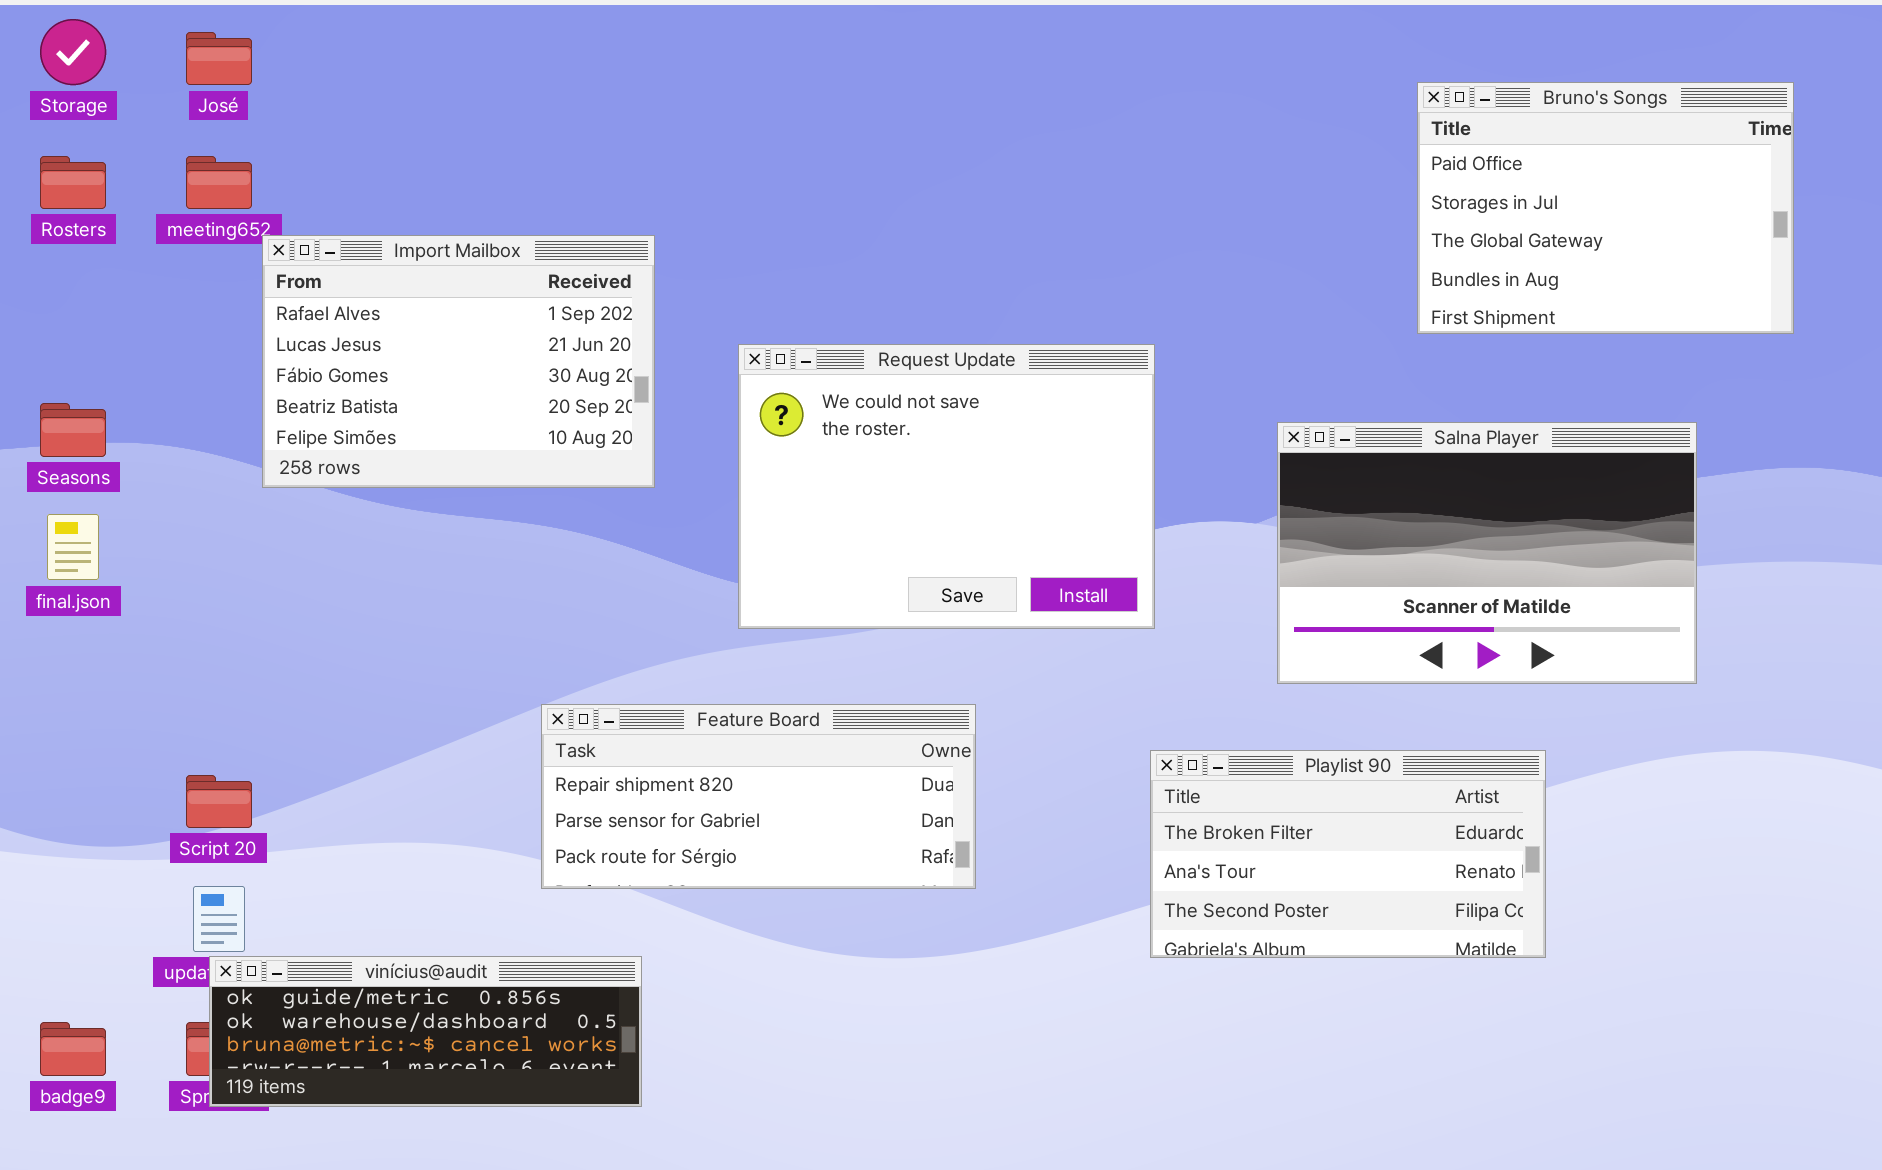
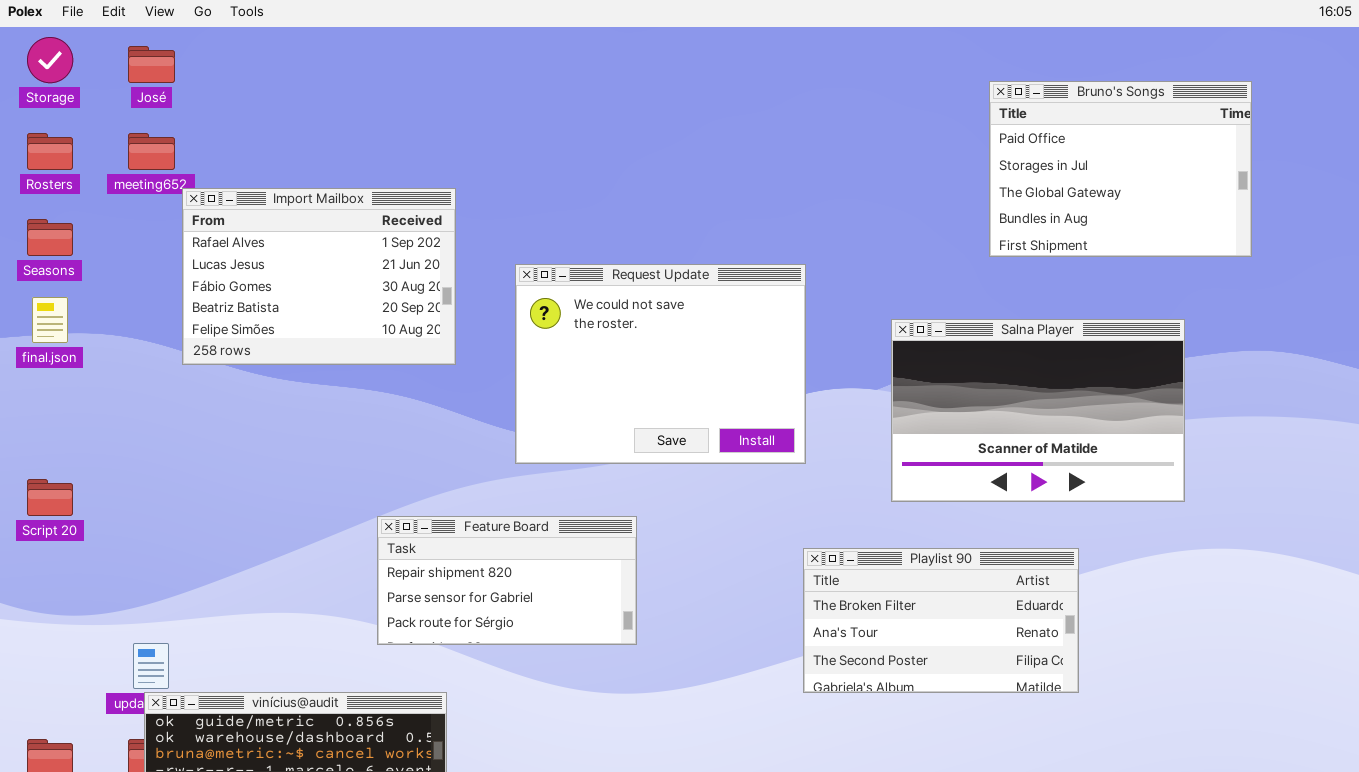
Seasons: [40,403,106,457] -> [27,219,73,256], moved
final.json: [47,514,99,580] -> [32,297,68,343], moved
Feature Board: [541,704,976,889] -> [377,516,637,645], resized
Script 20: [186,775,252,828] -> [27,479,73,516], moved

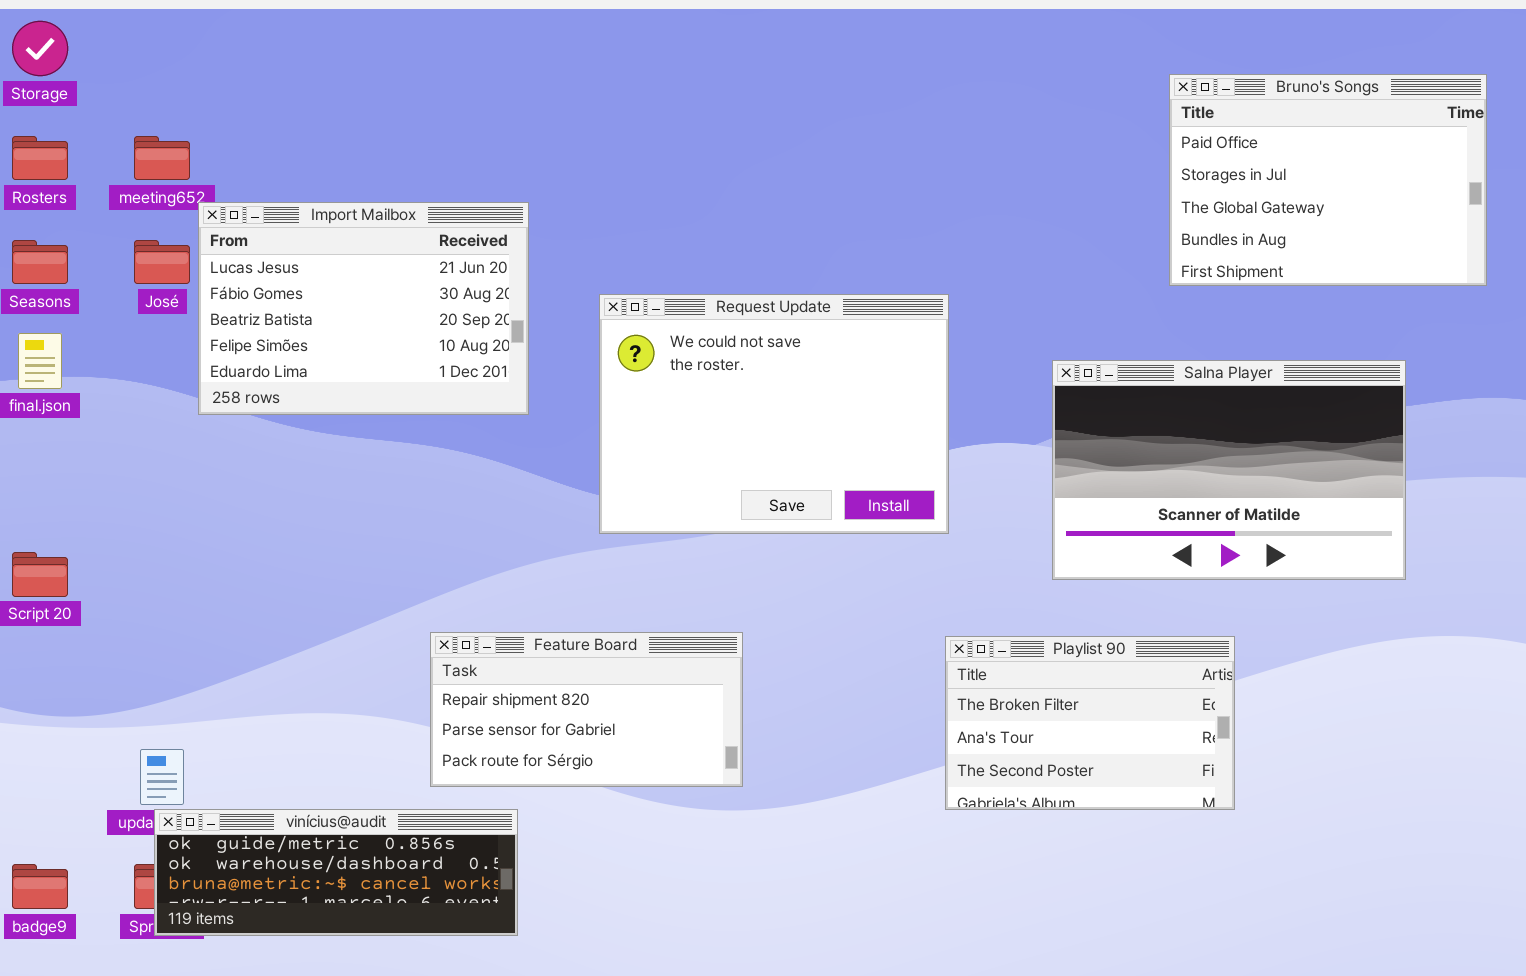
José: [128,46,175,83] -> [134,240,190,284], moved
Import Mailbox: [182,188,456,365] -> [198,202,529,415], scrolled down 1 row
Feature Board: [377,516,637,645] -> [430,632,743,787], moved
Playlist 90: [803,548,1079,693] -> [945,636,1235,810], resized

